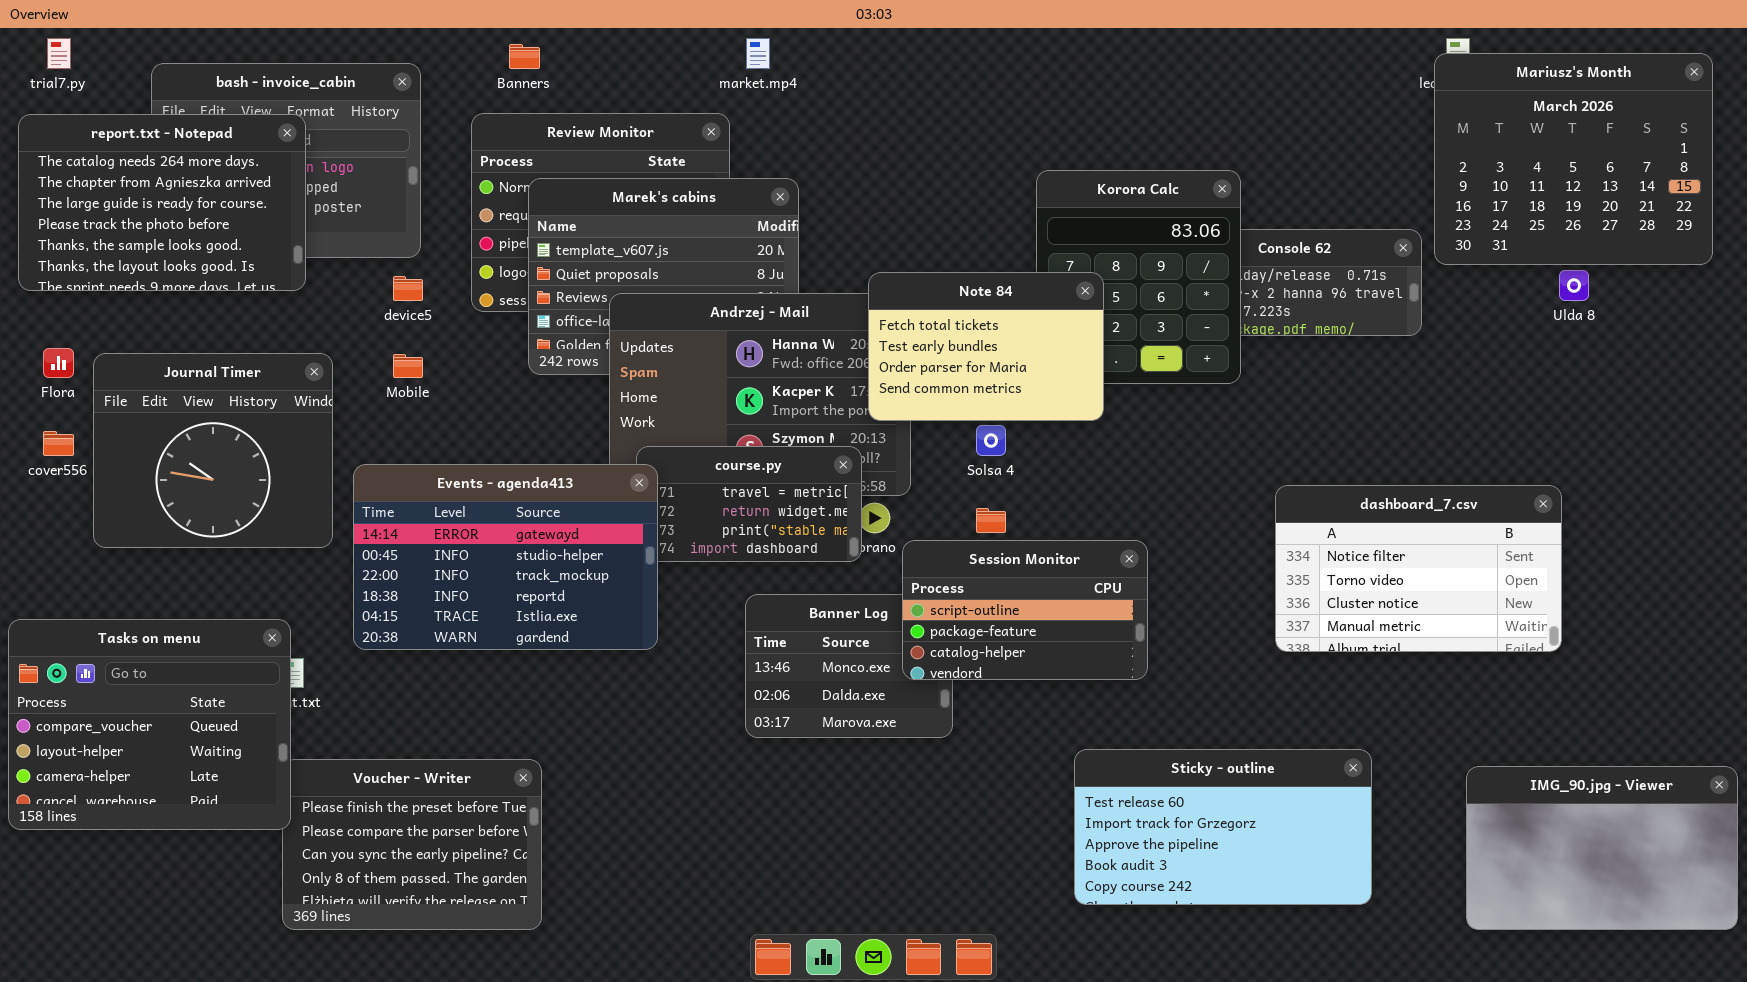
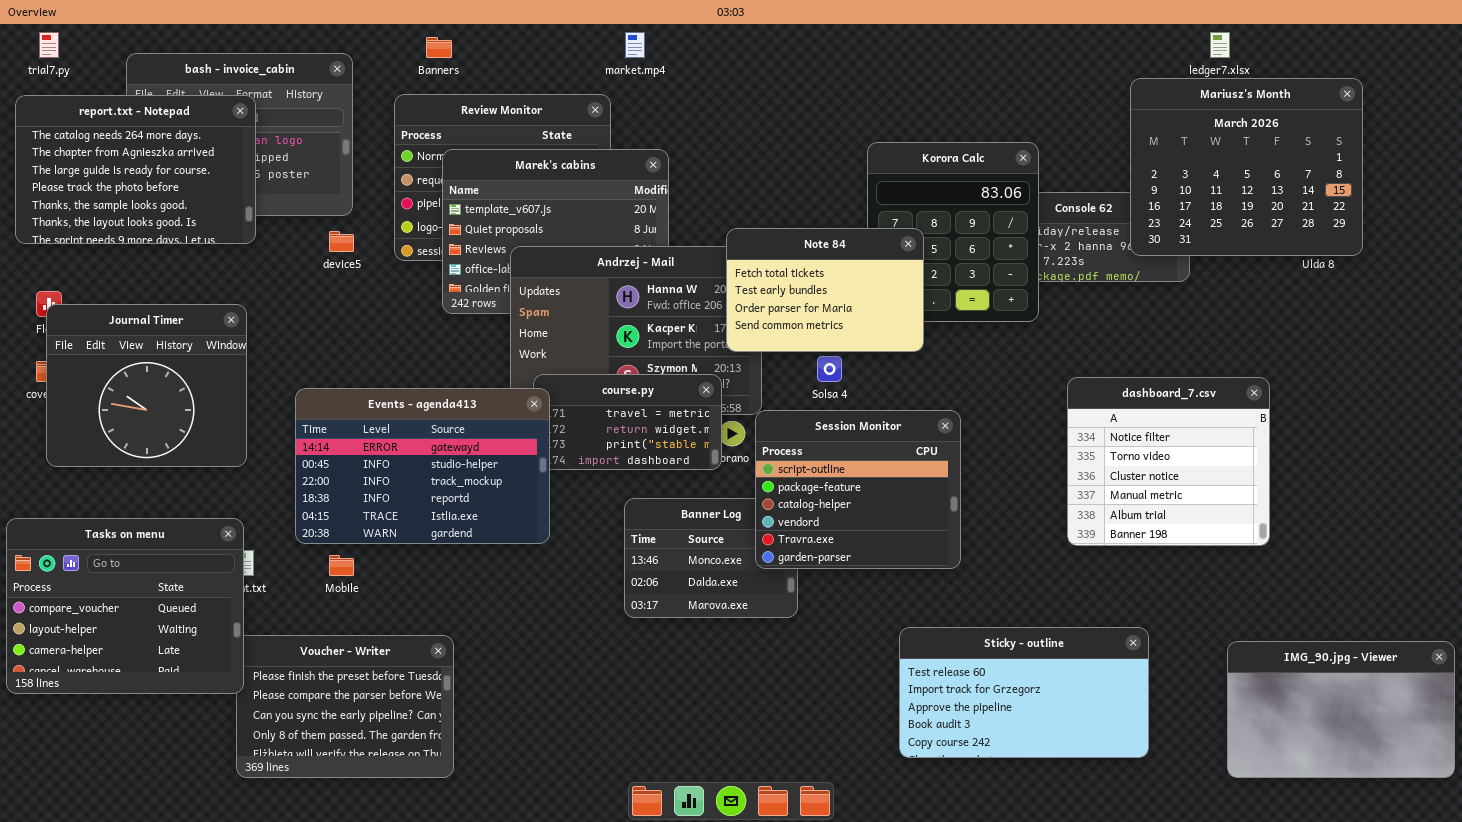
Mariusz's Month: [1434,53,1713,265] -> [1130,78,1363,256], moved
Journal Timer: [93,353,333,548] -> [46,304,247,467], moved
Mobile: [393,354,423,378] -> [329,555,354,576], moved
dashboard_7.csv: [1275,485,1562,652] -> [1067,377,1270,546], resized
Session Monitor: [902,540,1148,680] -> [755,410,961,569], resized

